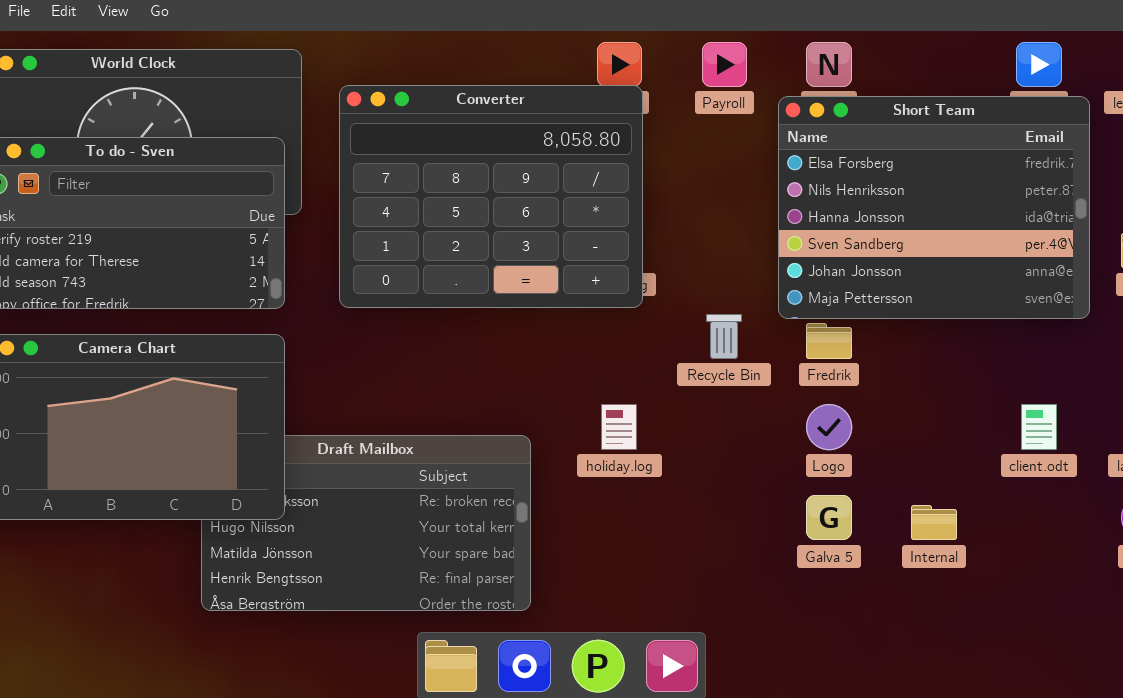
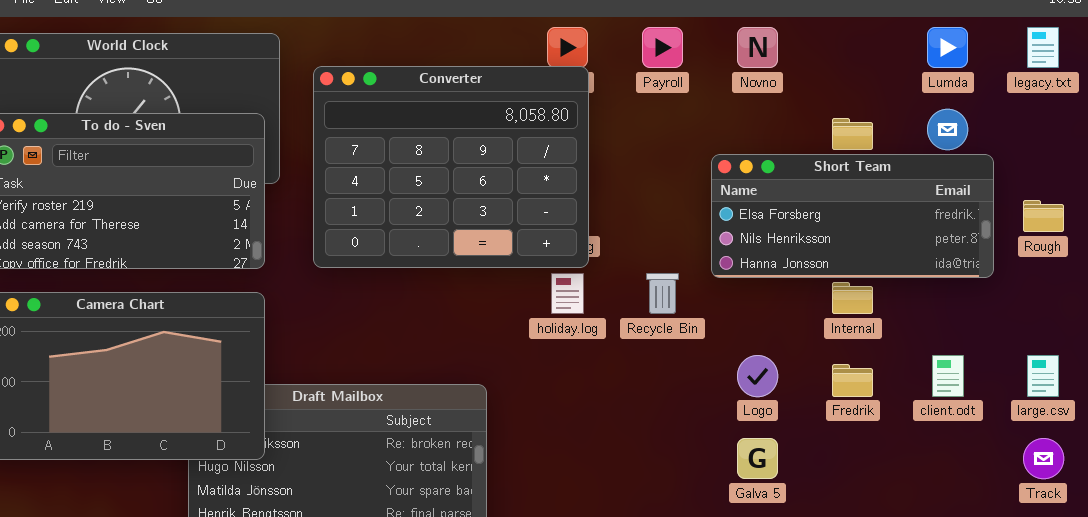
Short Team: [778,96,1090,319] -> [711,154,994,278], resized
Fredrik: [806,323,852,359] -> [832,364,873,397], moved
holiday.log: [601,404,637,450] -> [551,273,584,314], moved
Internal: [911,505,957,540] -> [832,282,873,314], moved

